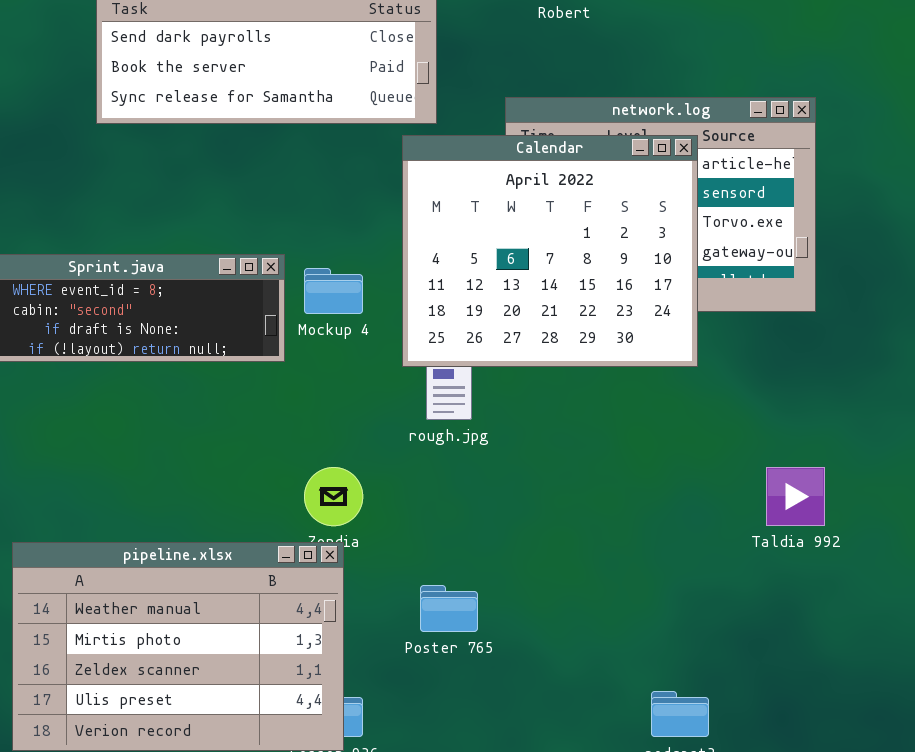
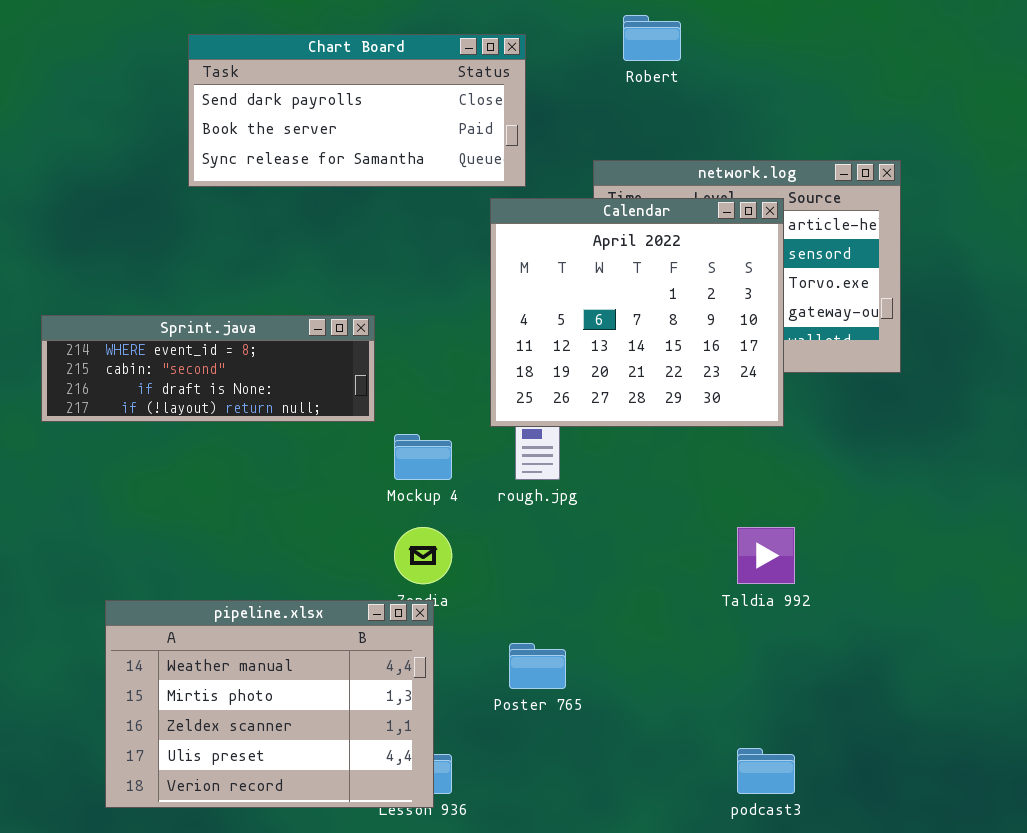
Mockup 4: [304,268,363,314] -> [394,434,452,480], moved
Taldia 992: [766,467,825,526] -> [737,527,795,584], moved

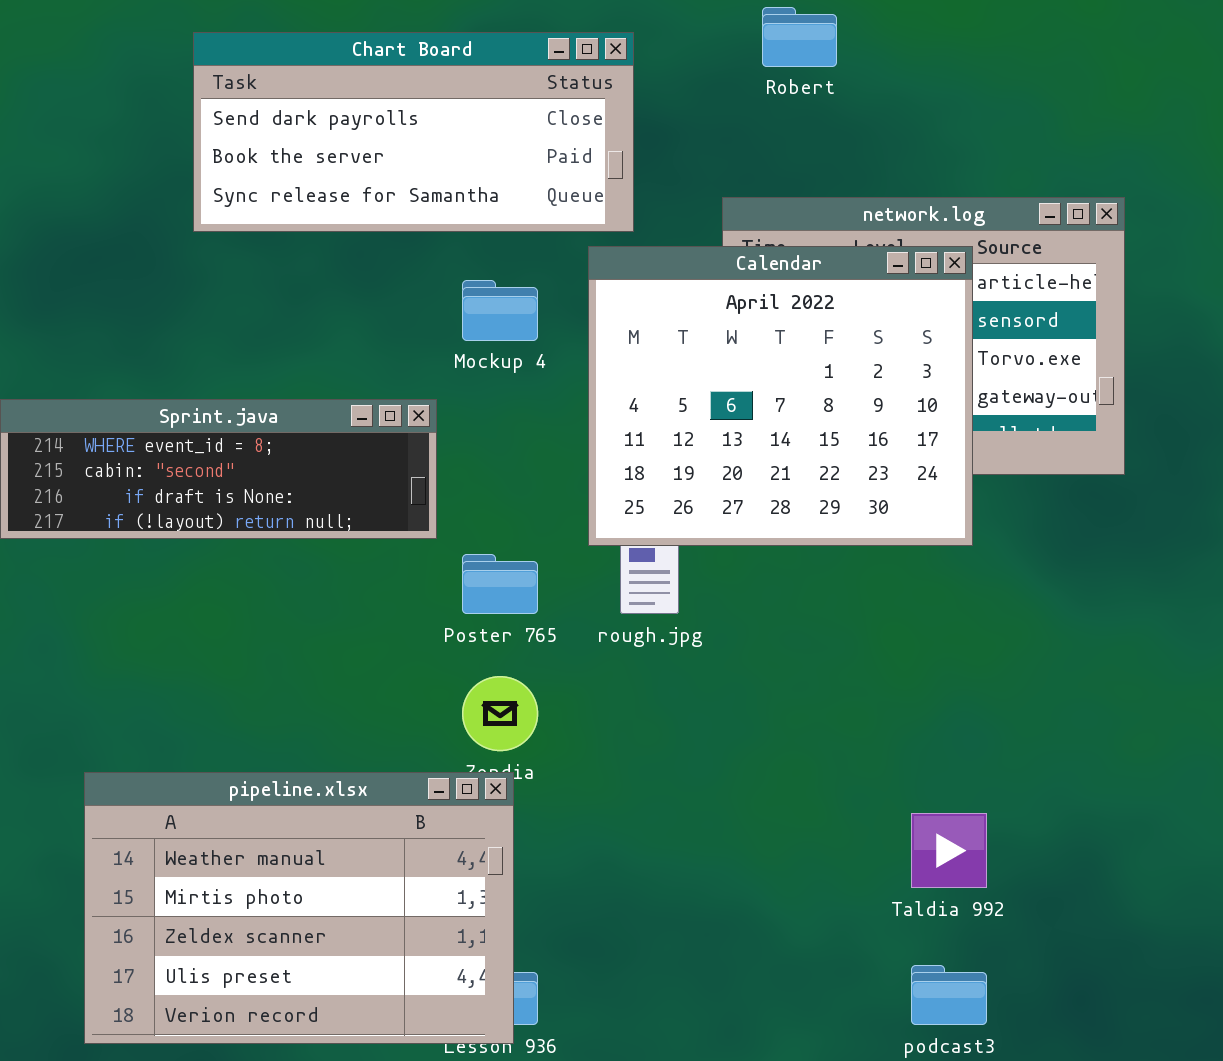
Mockup 4: [394,434,452,480] -> [462,280,538,341], moved
Taldia 992: [737,527,795,584] -> [911,813,987,888], moved
Poster 765: [509,643,566,689] -> [462,554,538,614], moved

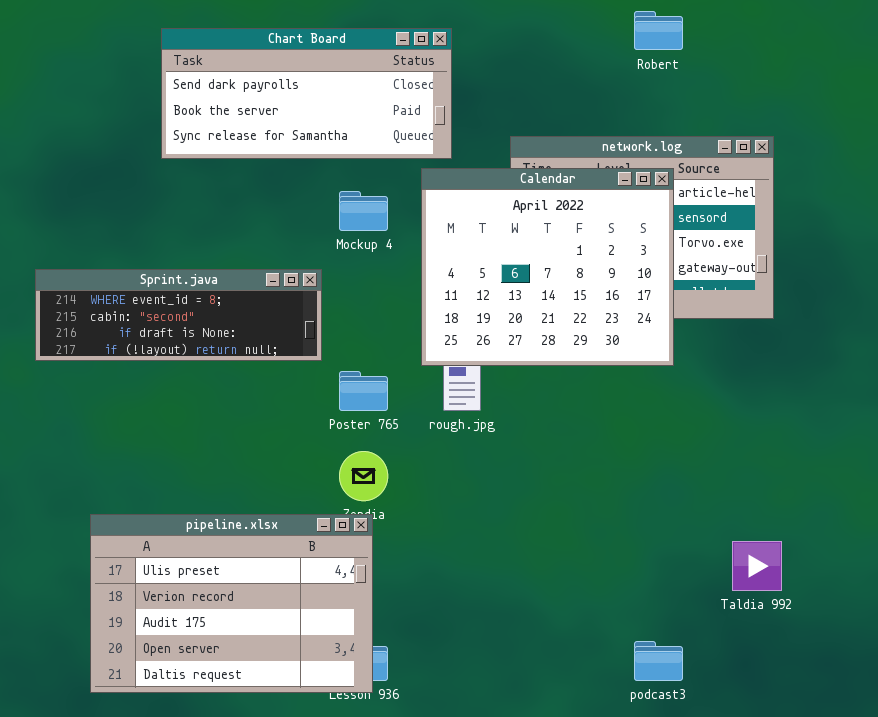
Robert: [762,7,837,67] -> [634,11,683,50], moved
pipeline.xlsx: [84,772,514,1044] -> [90,514,373,693], scrolled down 3 rows
Taldia 992: [911,813,987,888] -> [732,541,782,591], moved

